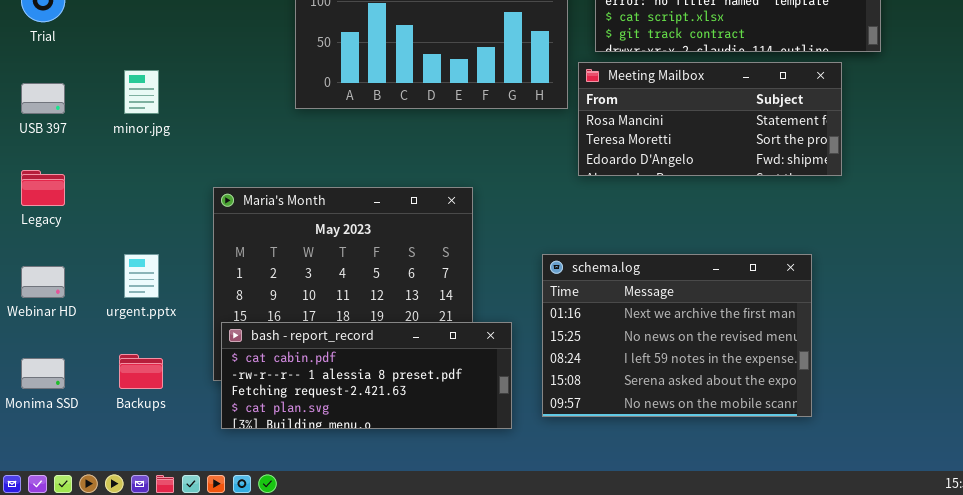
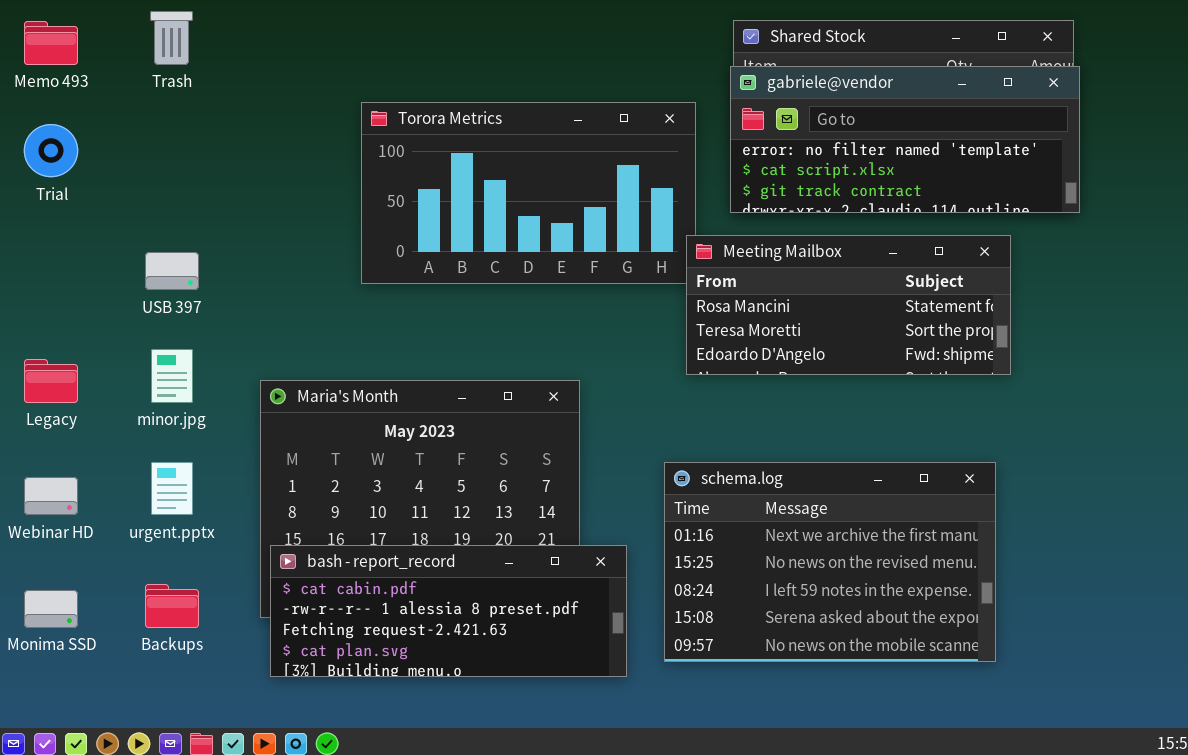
Meeting Mailbox: [578,62,842,176] -> [686,235,1011,375], moved
minor.jpg: [124,70,159,114] -> [151,349,193,403], moved
USB 397: [21,83,65,114] -> [145,252,199,290], moved

